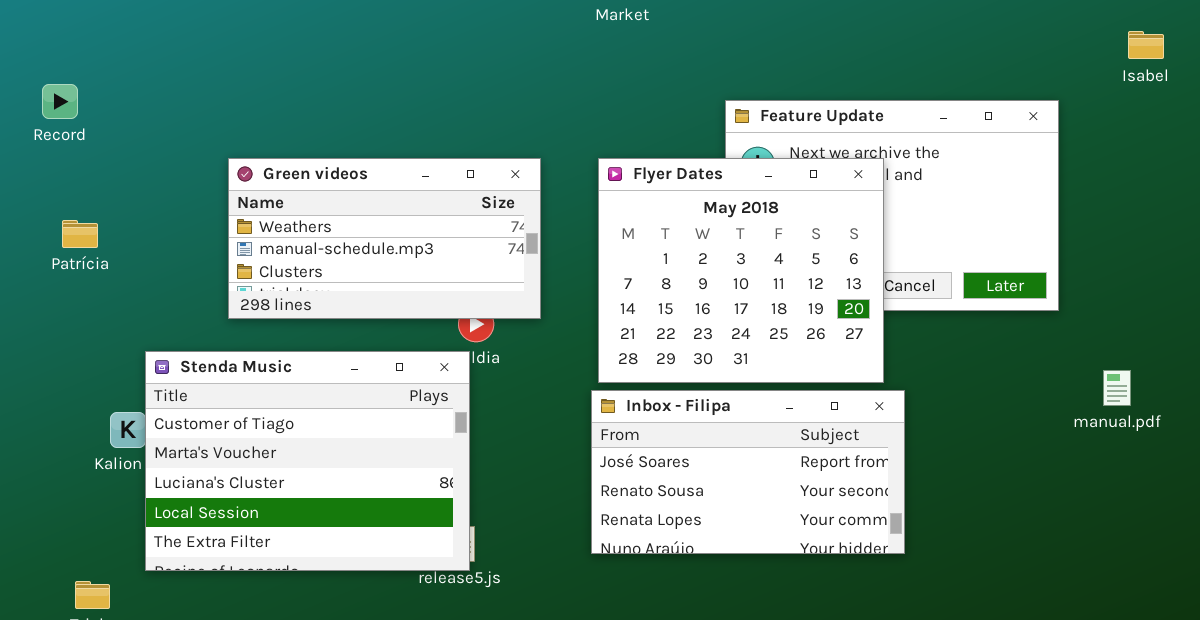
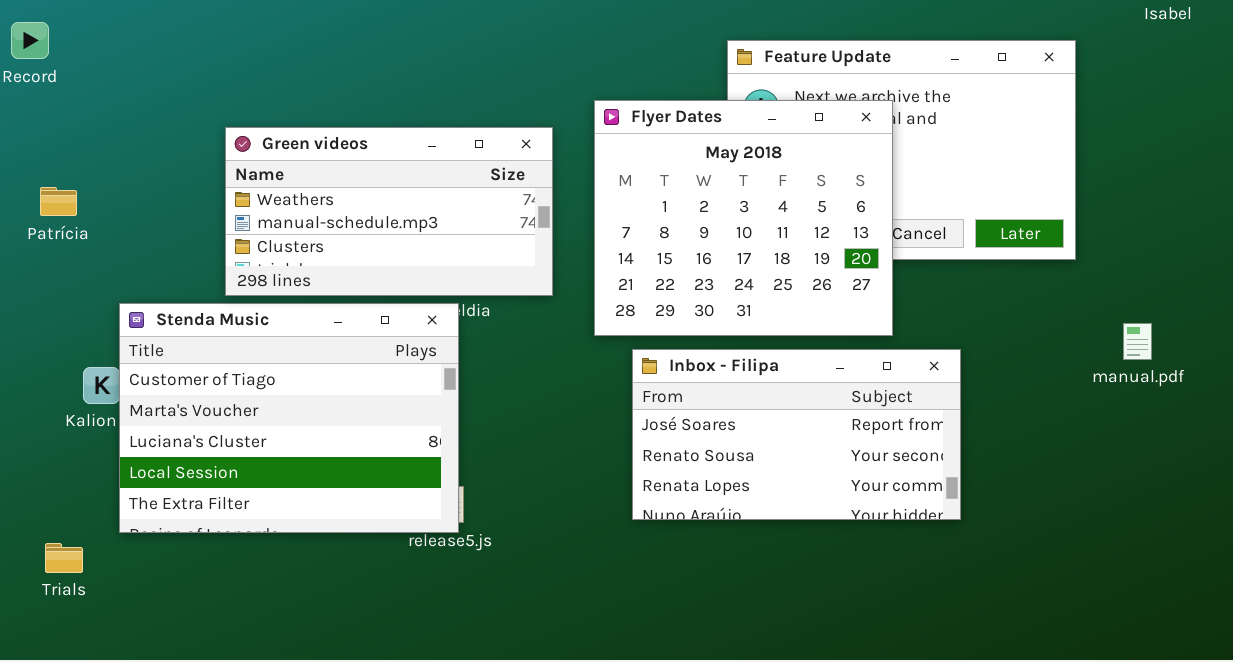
Green videos: [228,158,541,319] -> [225,127,553,296], moved
Patrícia: [62,220,98,248] -> [40,187,77,216], moved
Inbox - Filipa: [591,390,905,554] -> [632,349,961,520], moved

